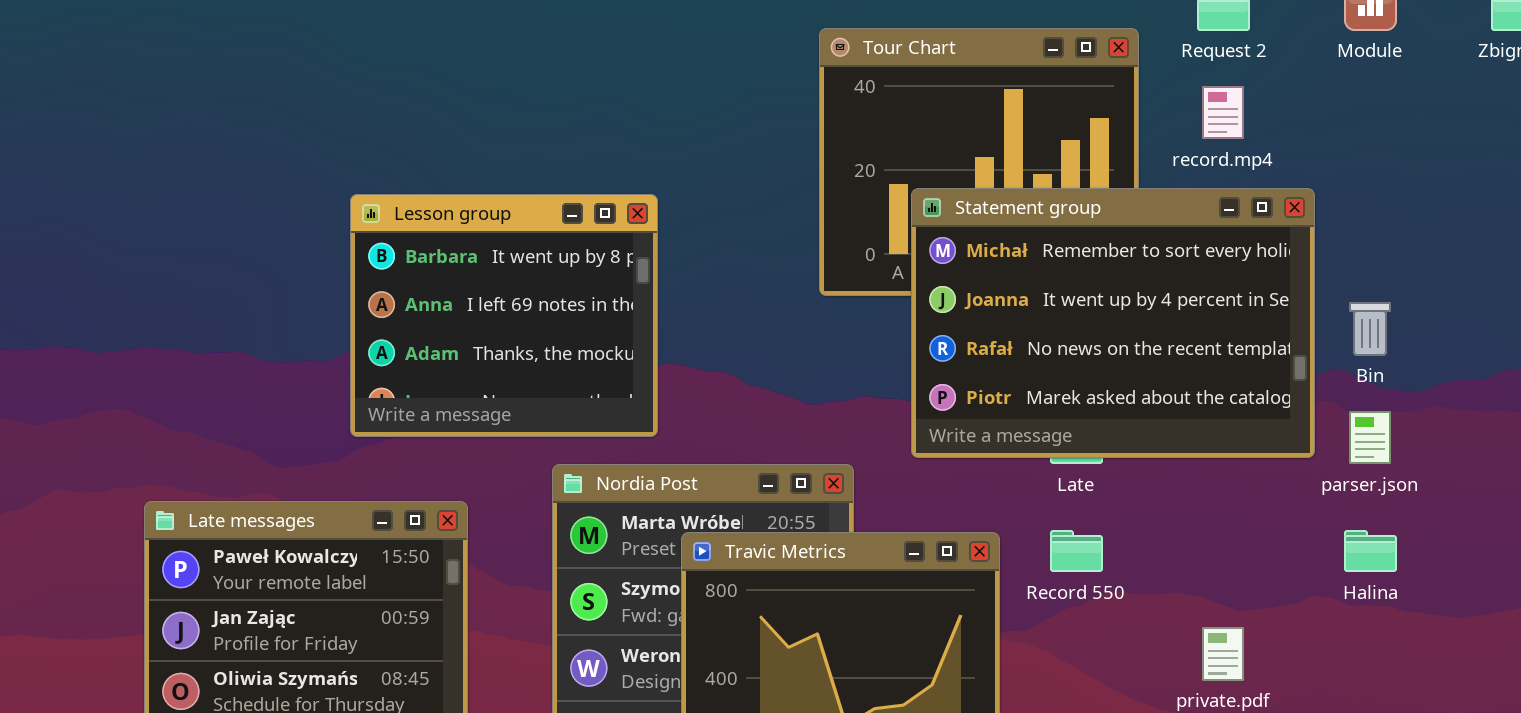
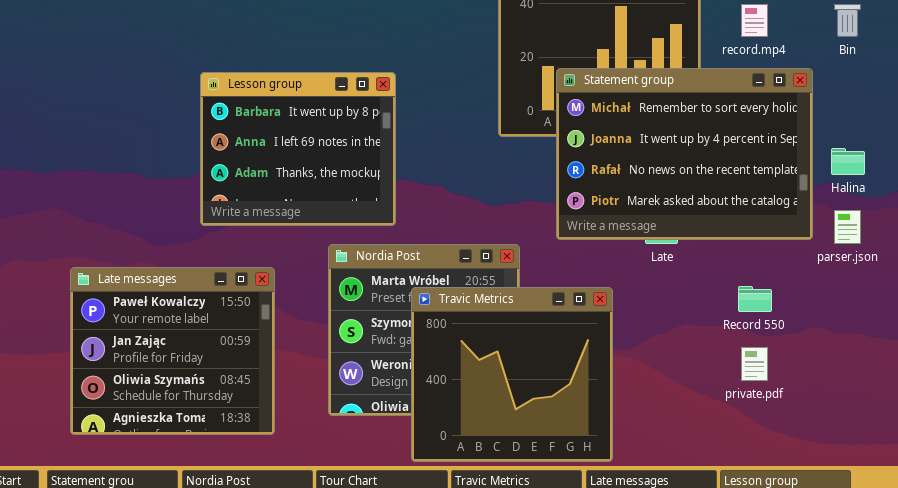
Bin: [1349,302,1391,356] -> [834,4,861,37], moved
Record 550: [1050,530,1103,572] -> [738,286,772,312], moved
Halina: [1344,530,1397,572] -> [831,148,865,175], moved

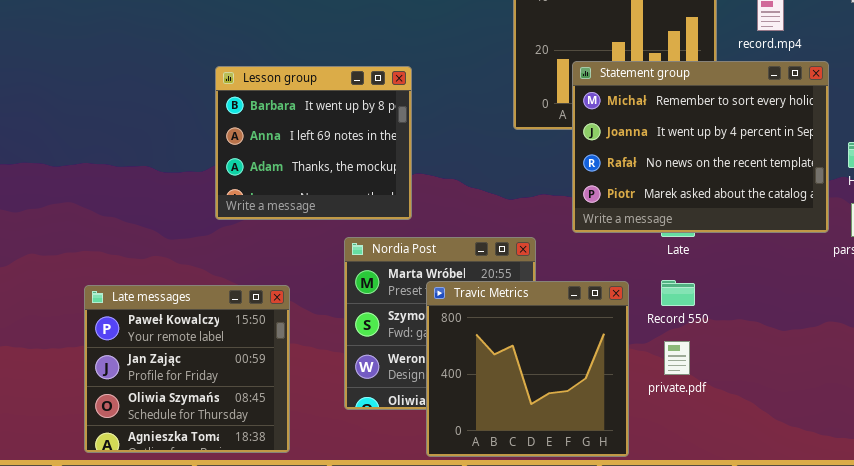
Late messages: [70,267,275,435] -> [84,285,290,453], moved
Record 550: [738,286,772,312] -> [661,280,695,306], moved
private.pdf: [741,347,768,381] -> [664,341,690,375], moved

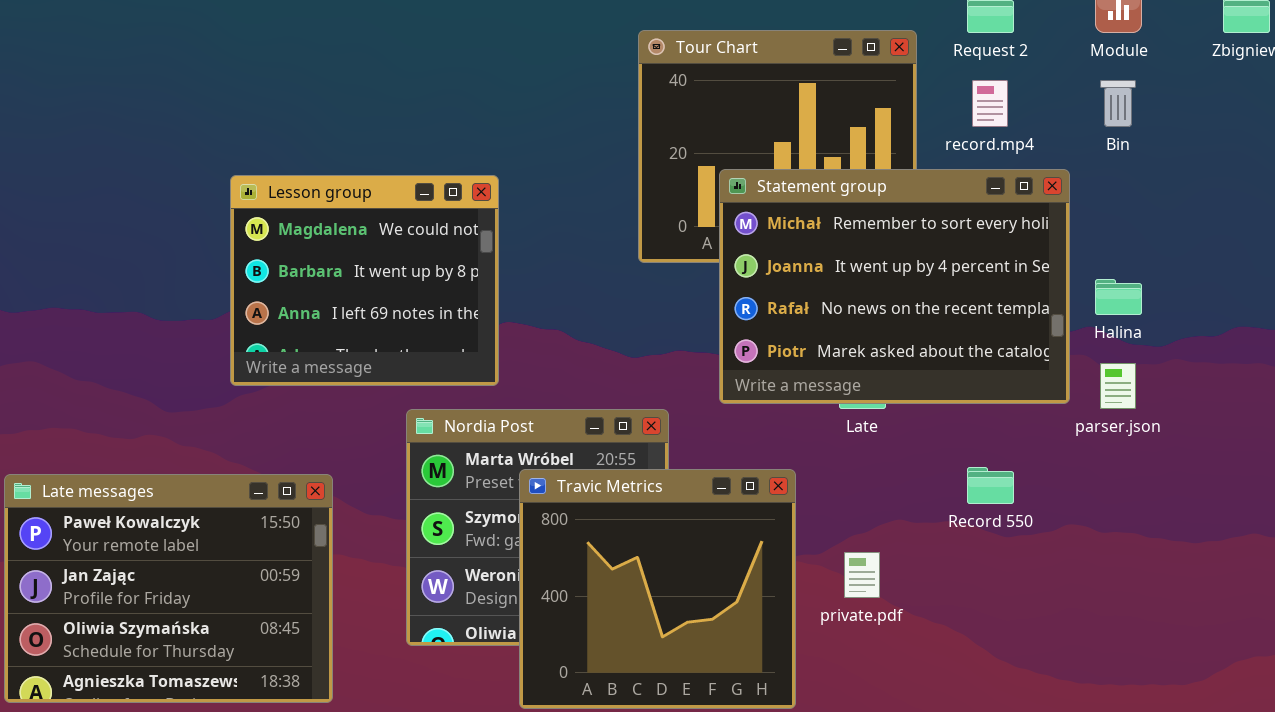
Lesson group: [215,66,412,220] -> [230,175,499,386], scrolled up 1 row
Record 550: [661,280,695,306] -> [967,467,1014,504], moved
Late messages: [84,285,290,453] -> [4,474,333,703], resized

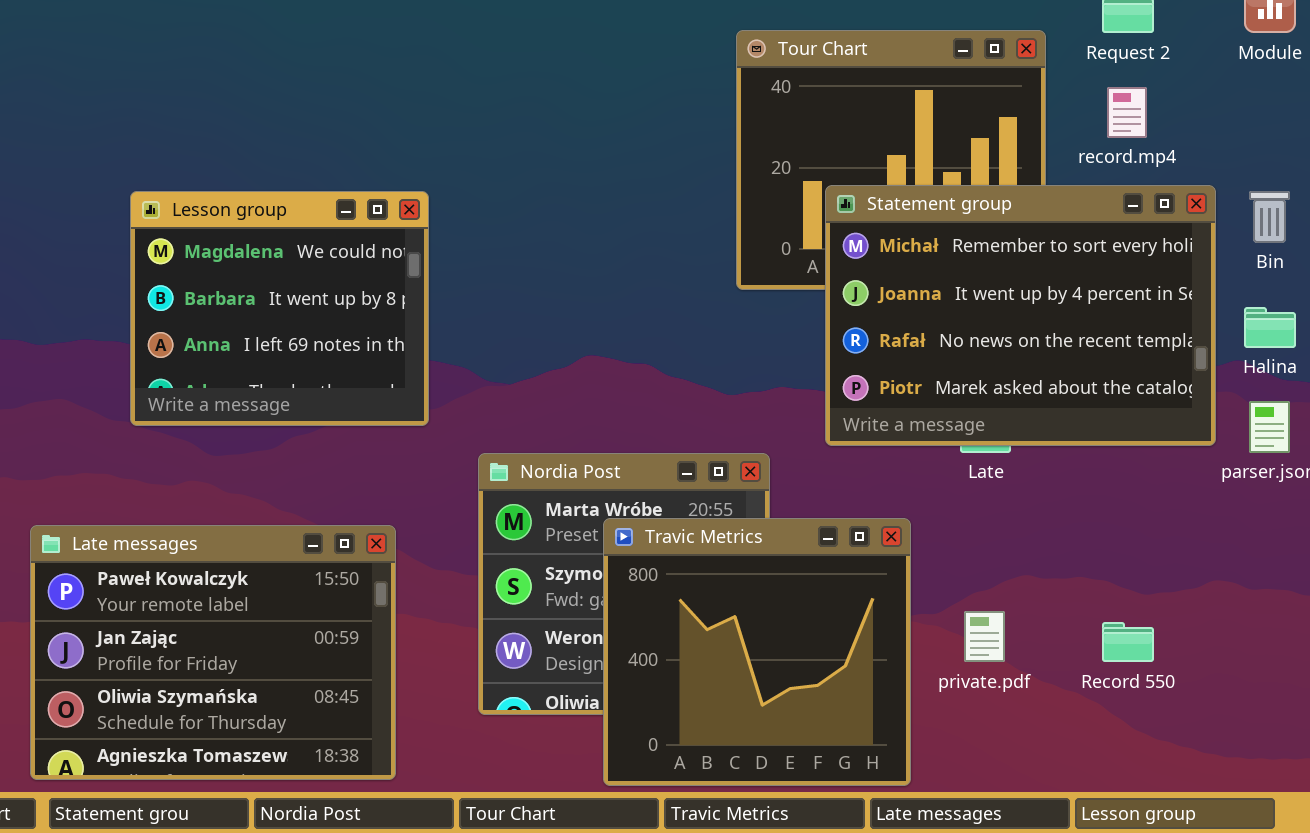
Bin: [1100,80,1136,127] -> [1249,191,1290,243], moved
Lesson group: [230,175,499,386] -> [130,191,429,426], moved
Record 550: [967,467,1014,504] -> [1102,622,1154,662], moved

